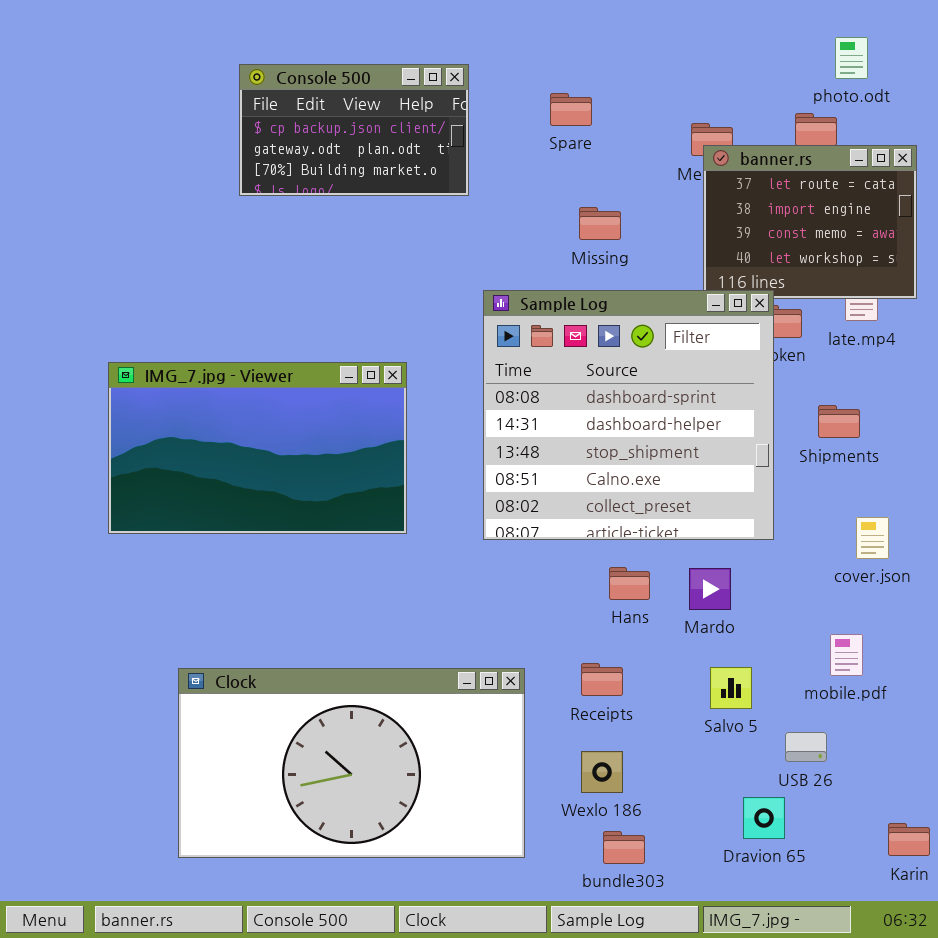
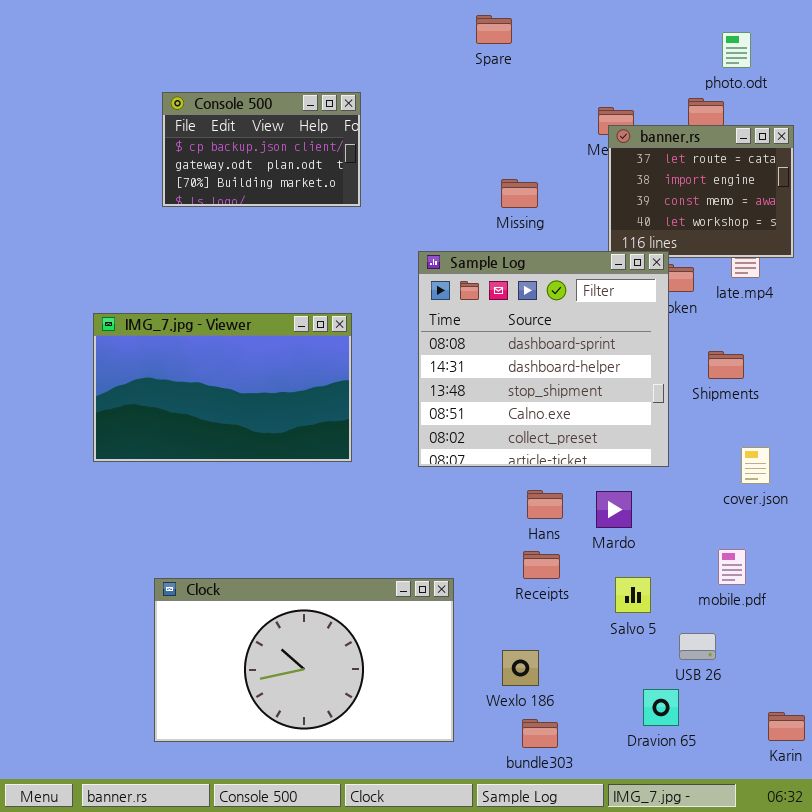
Console 500: [239,64,469,196] -> [162,92,361,207], moved
Spare: [550,93,592,126] -> [476,15,512,44], moved
Receipts: [581,663,623,696] -> [523,551,560,579], moved

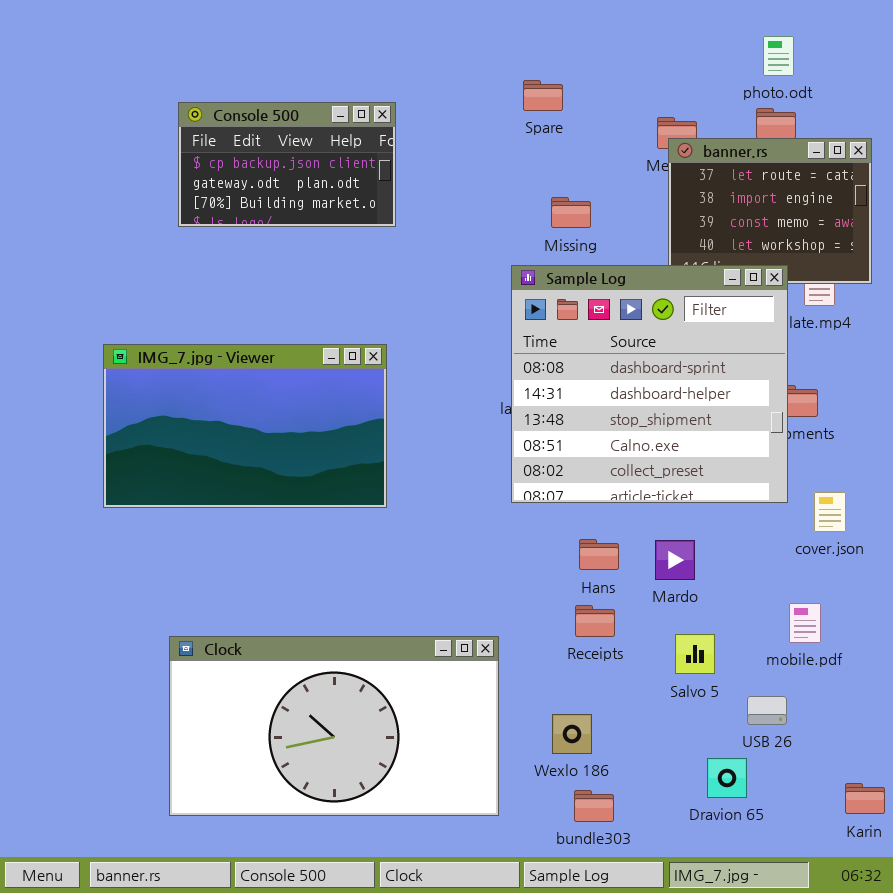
Spare: [476,15,512,44] -> [523,80,563,111], moved
photo.odt: [722,32,751,68] -> [763,36,794,76], moved
Sample Log: [418,251,669,467] -> [511,265,788,503], moved

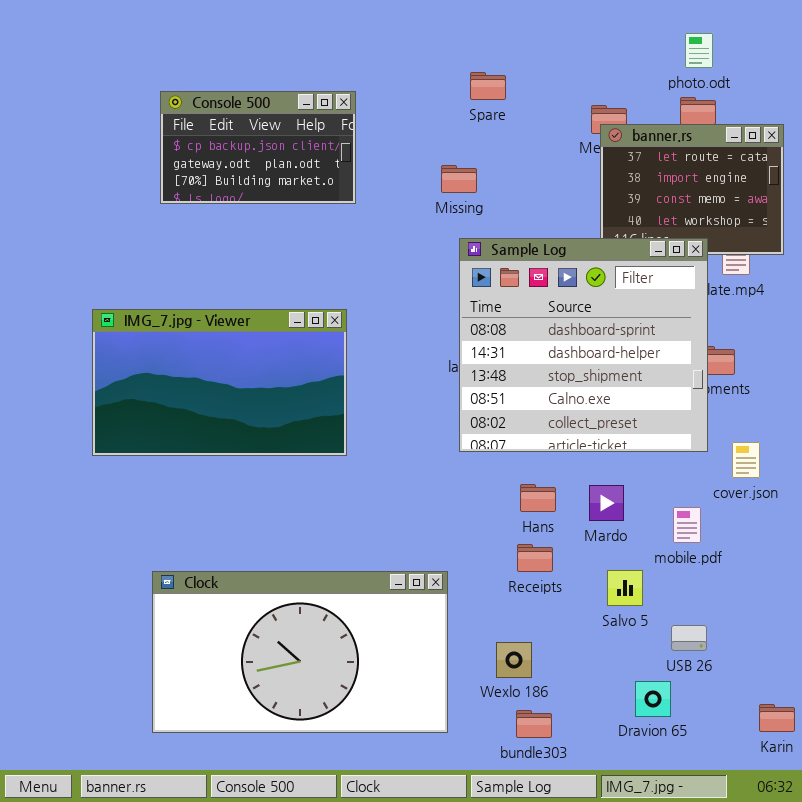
Missing: [551,197,591,228] -> [441,165,477,193], moved
mobile.pdf: [789,603,821,643] -> [673,507,701,543], moved

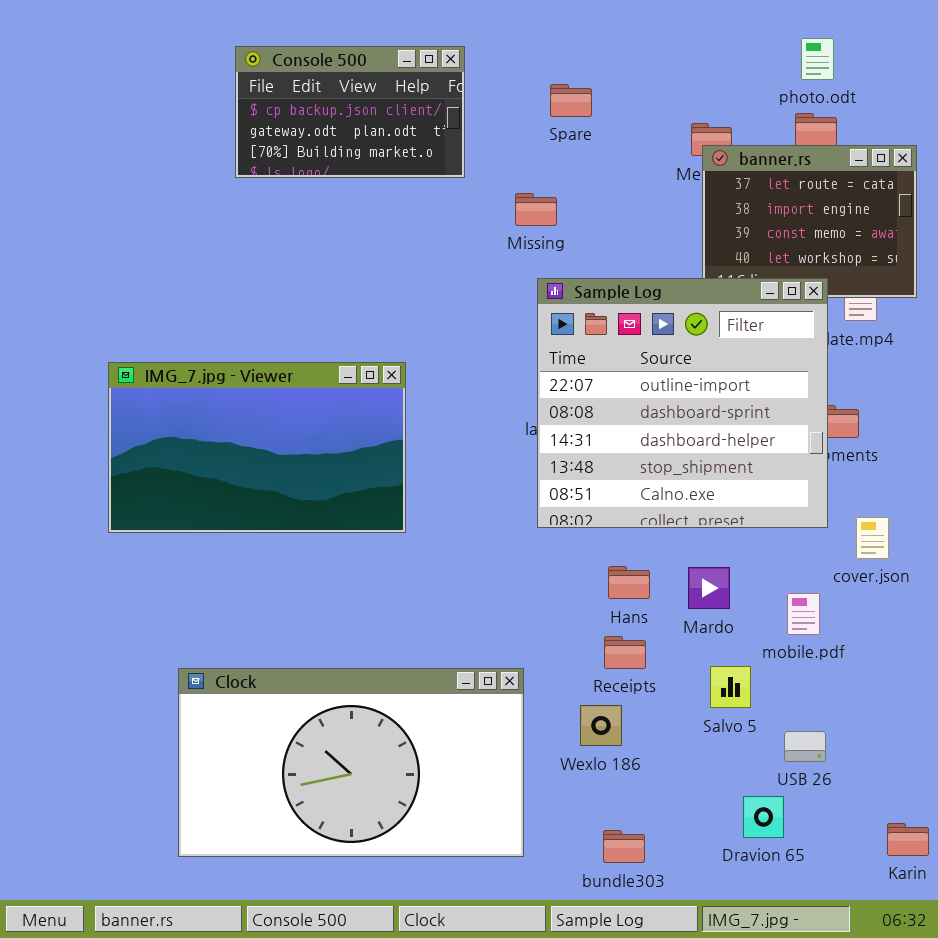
Console 500: [160,91,356,204] -> [235,46,465,178], moved
Sample Log: [459,238,708,452] -> [537,278,828,528], scrolled up 1 row
Wexlo 186: [496,642,532,678] -> [580,705,622,746], moved

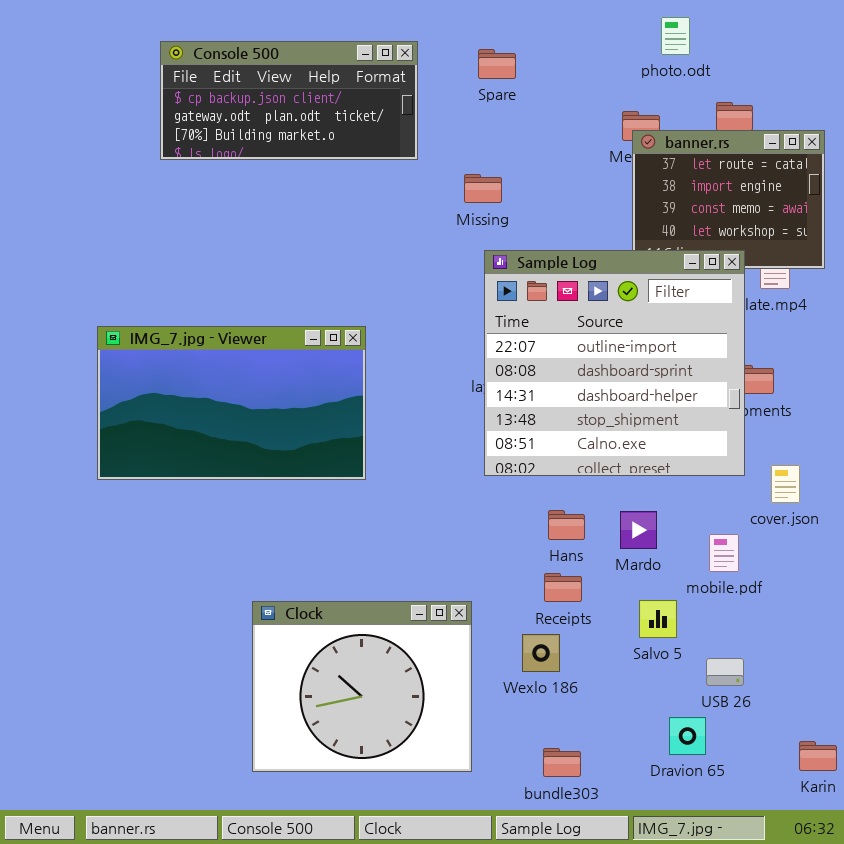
photo.odt: [801,38,834,80] -> [661,17,690,55], moved
Console 500: [235,46,465,178] -> [160,41,418,160], resized
Spare: [550,84,592,117] -> [478,49,516,79], moved
Clock: [178,668,524,857] -> [252,601,472,772], resized

